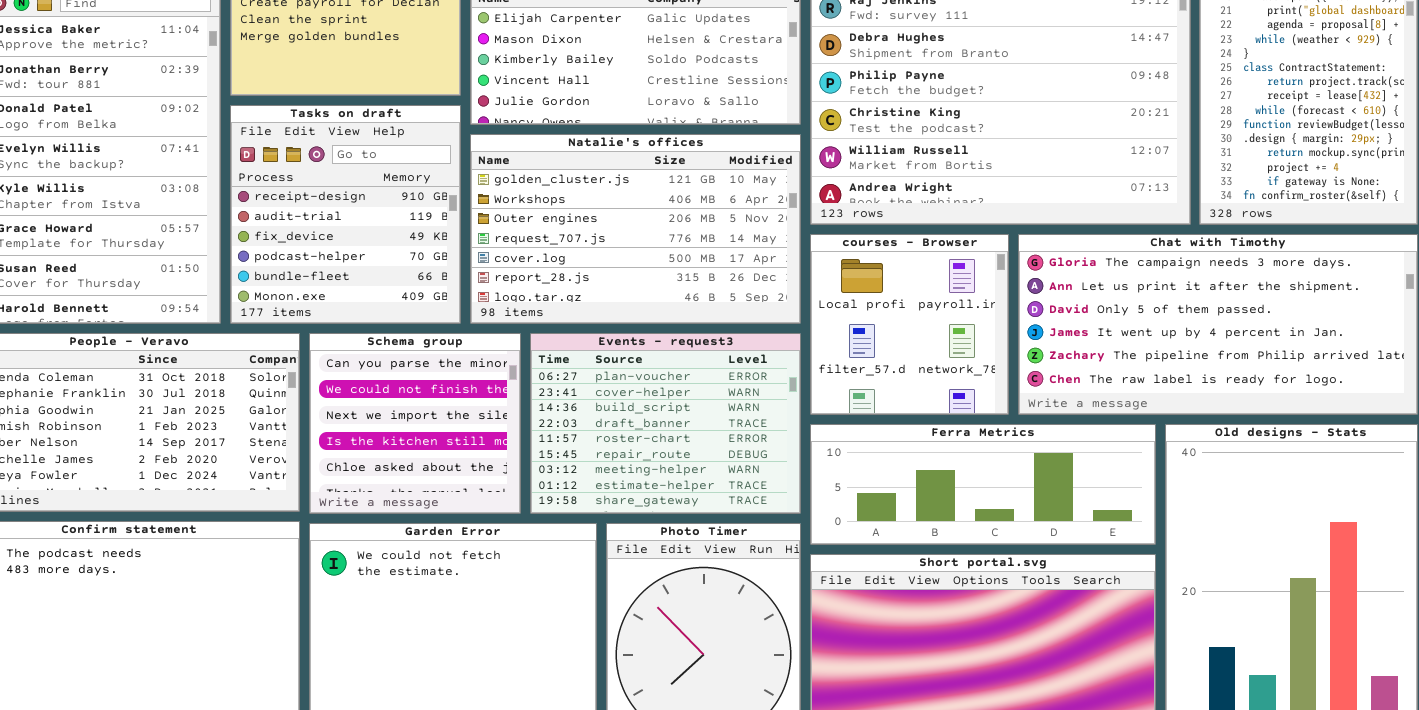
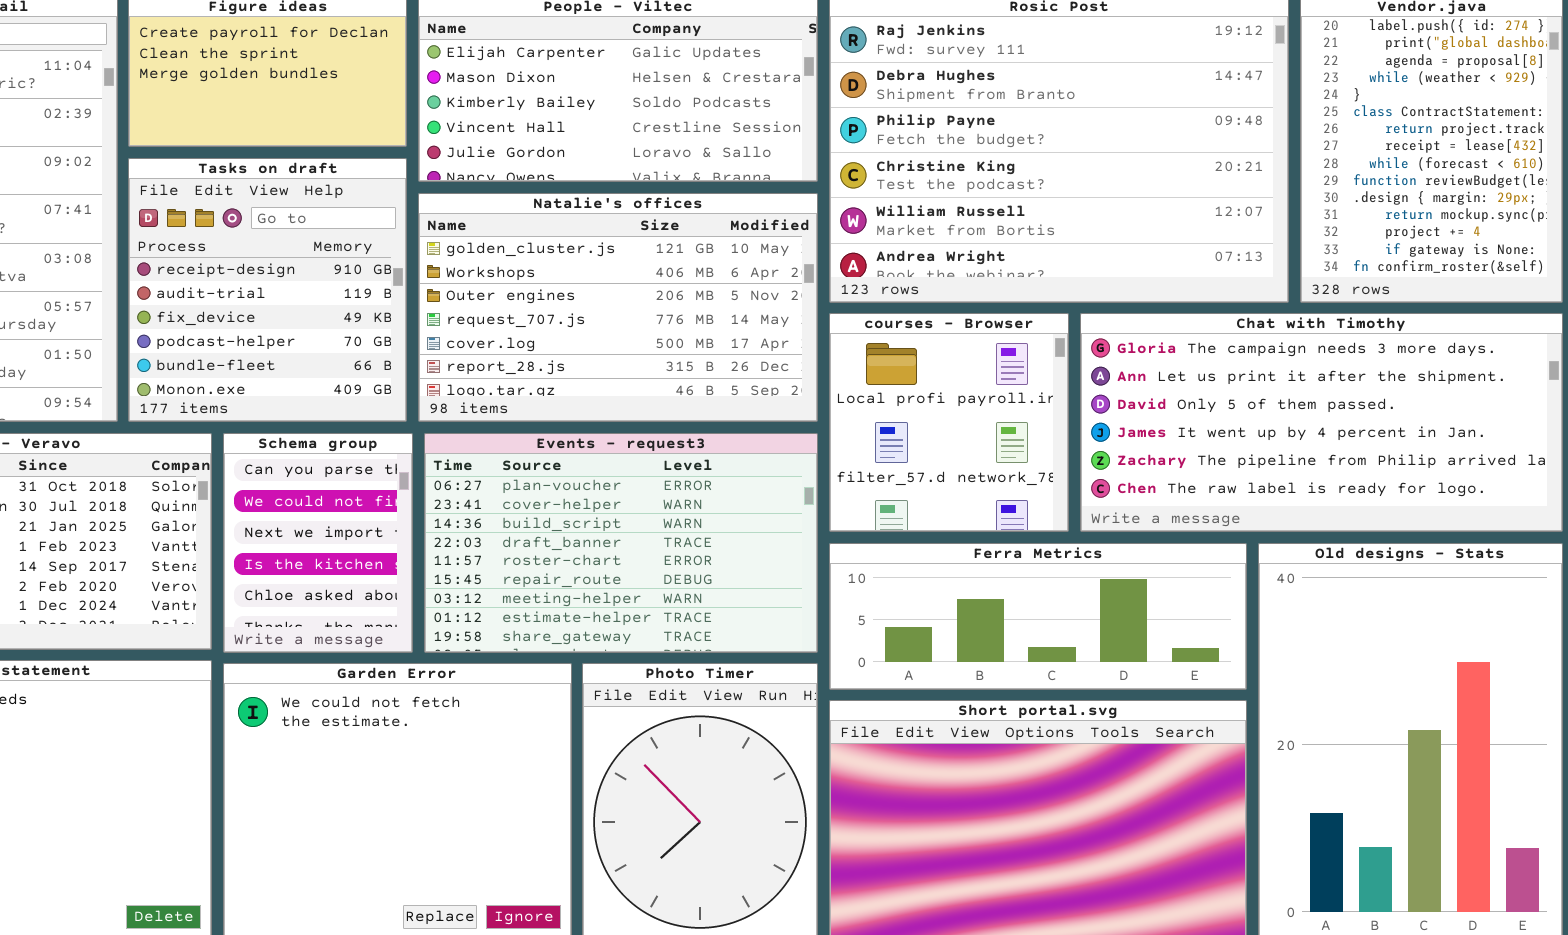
Schema group: [309,333,521,514] -> [223,433,413,653], resized
Events - request3: [530,333,801,514] -> [424,433,818,653], resized

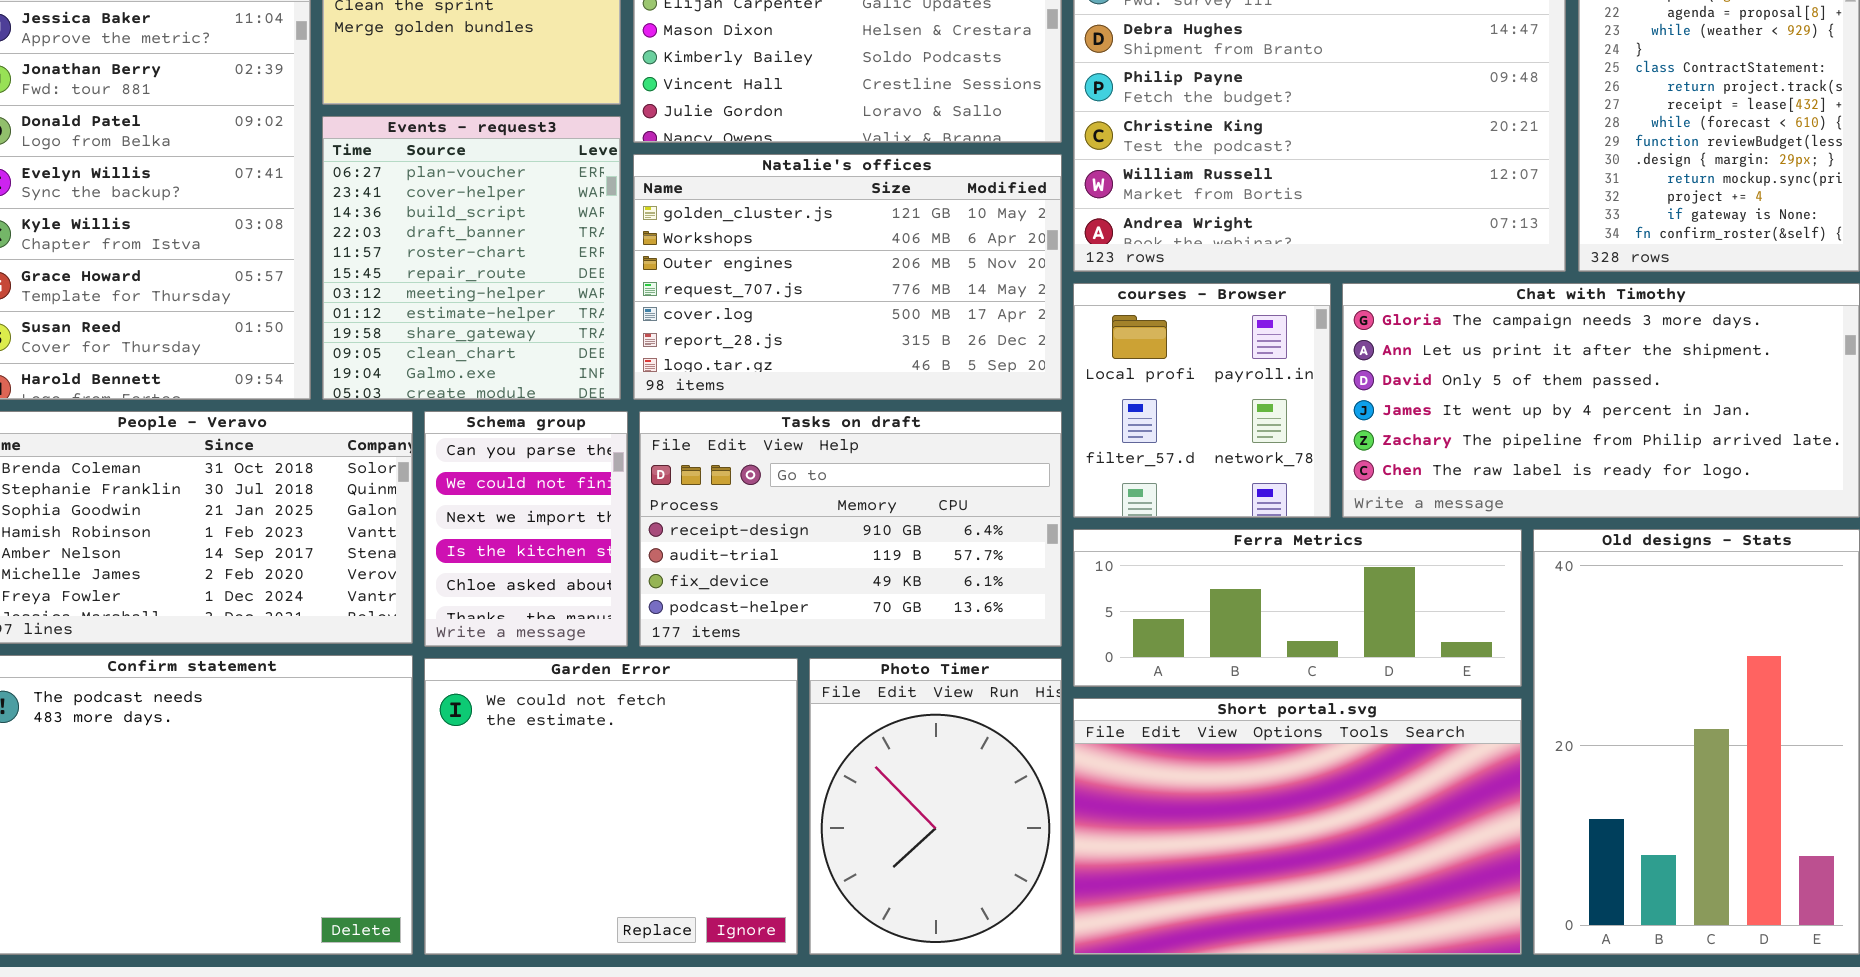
Tasks on draft: [128,158,407,422] -> [639,411,1062,647], moved, resized
Events - request3: [424,433,818,653] -> [322,116,621,400], moved, resized

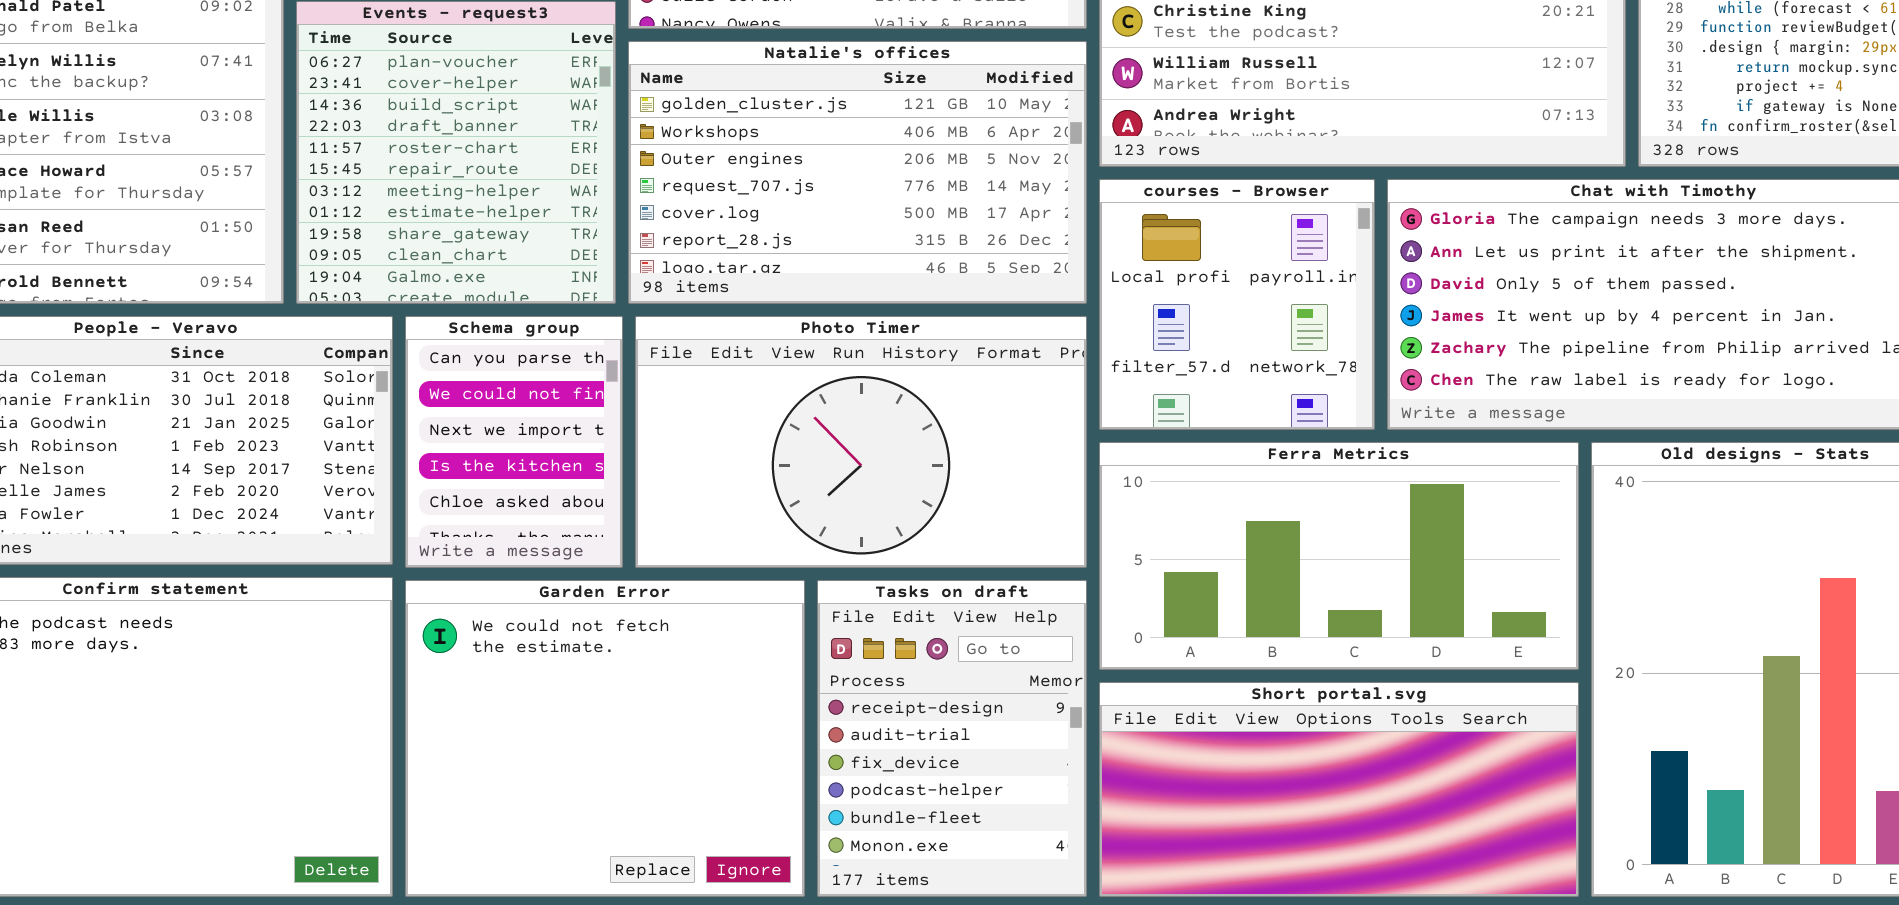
Tasks on draft: [639,411,1062,647] -> [817,580,1087,897], moved, resized
Ferra Metrics: [1073,529,1522,687] -> [1099,442,1579,670], resized
Photo Timer: [809,658,1062,955] -> [635,316,1087,568], moved, resized
Short portal.svg: [1073,698,1522,955] -> [1099,682,1579,897], resized

